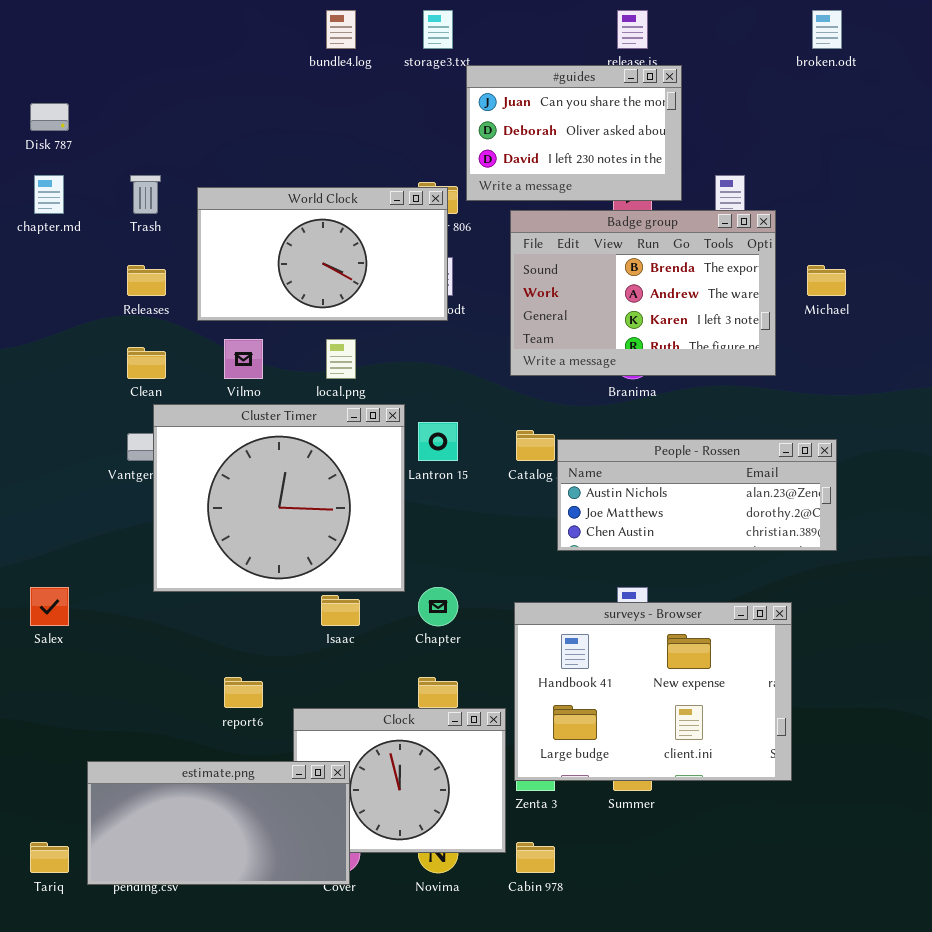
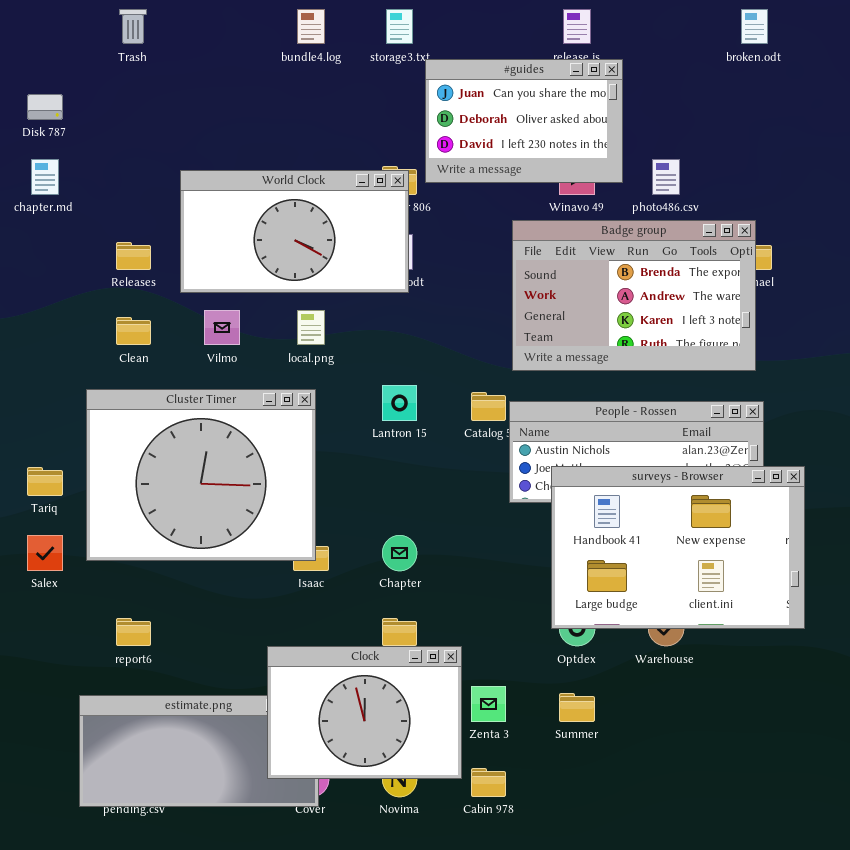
Trash: [130,175,161,214] -> [119,9,147,44], moved
Badge group: [510,210,776,376] -> [512,220,756,371], moved
Cluster Timer: [153,404,405,592] -> [86,389,316,561], moved
surveys - Browser: [514,602,792,781] -> [551,466,805,629], moved
report6: [224,677,263,708] -> [116,618,151,646], moved
Clock: [293,708,506,853] -> [267,646,462,779], raised
Tariq: [30,842,69,873] -> [27,467,63,496], moved

